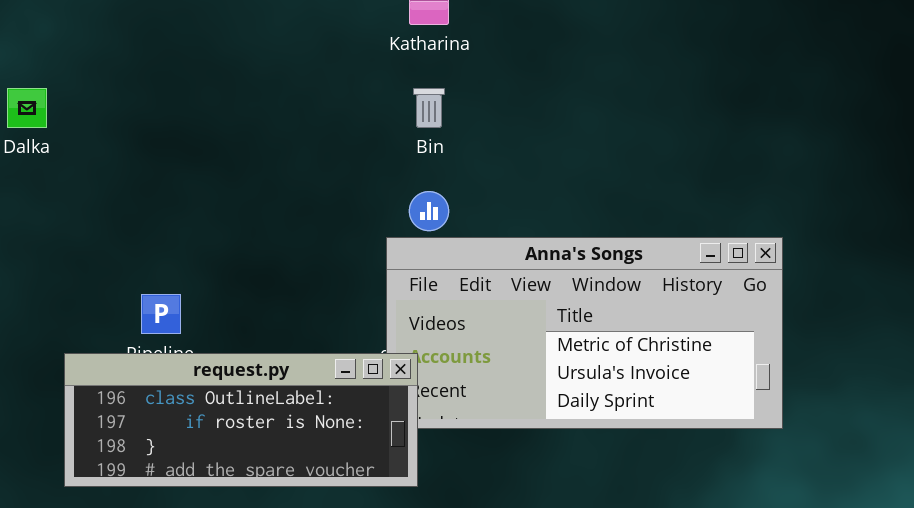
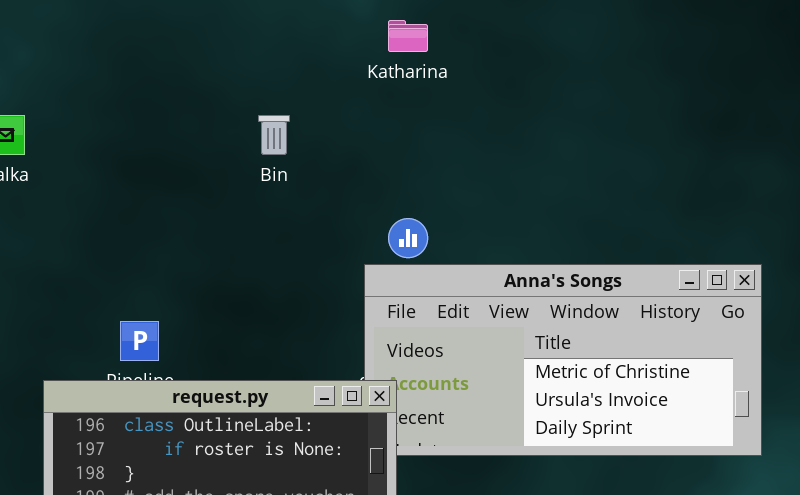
Bin: [413,88,445,128] -> [258,115,290,155], moved

